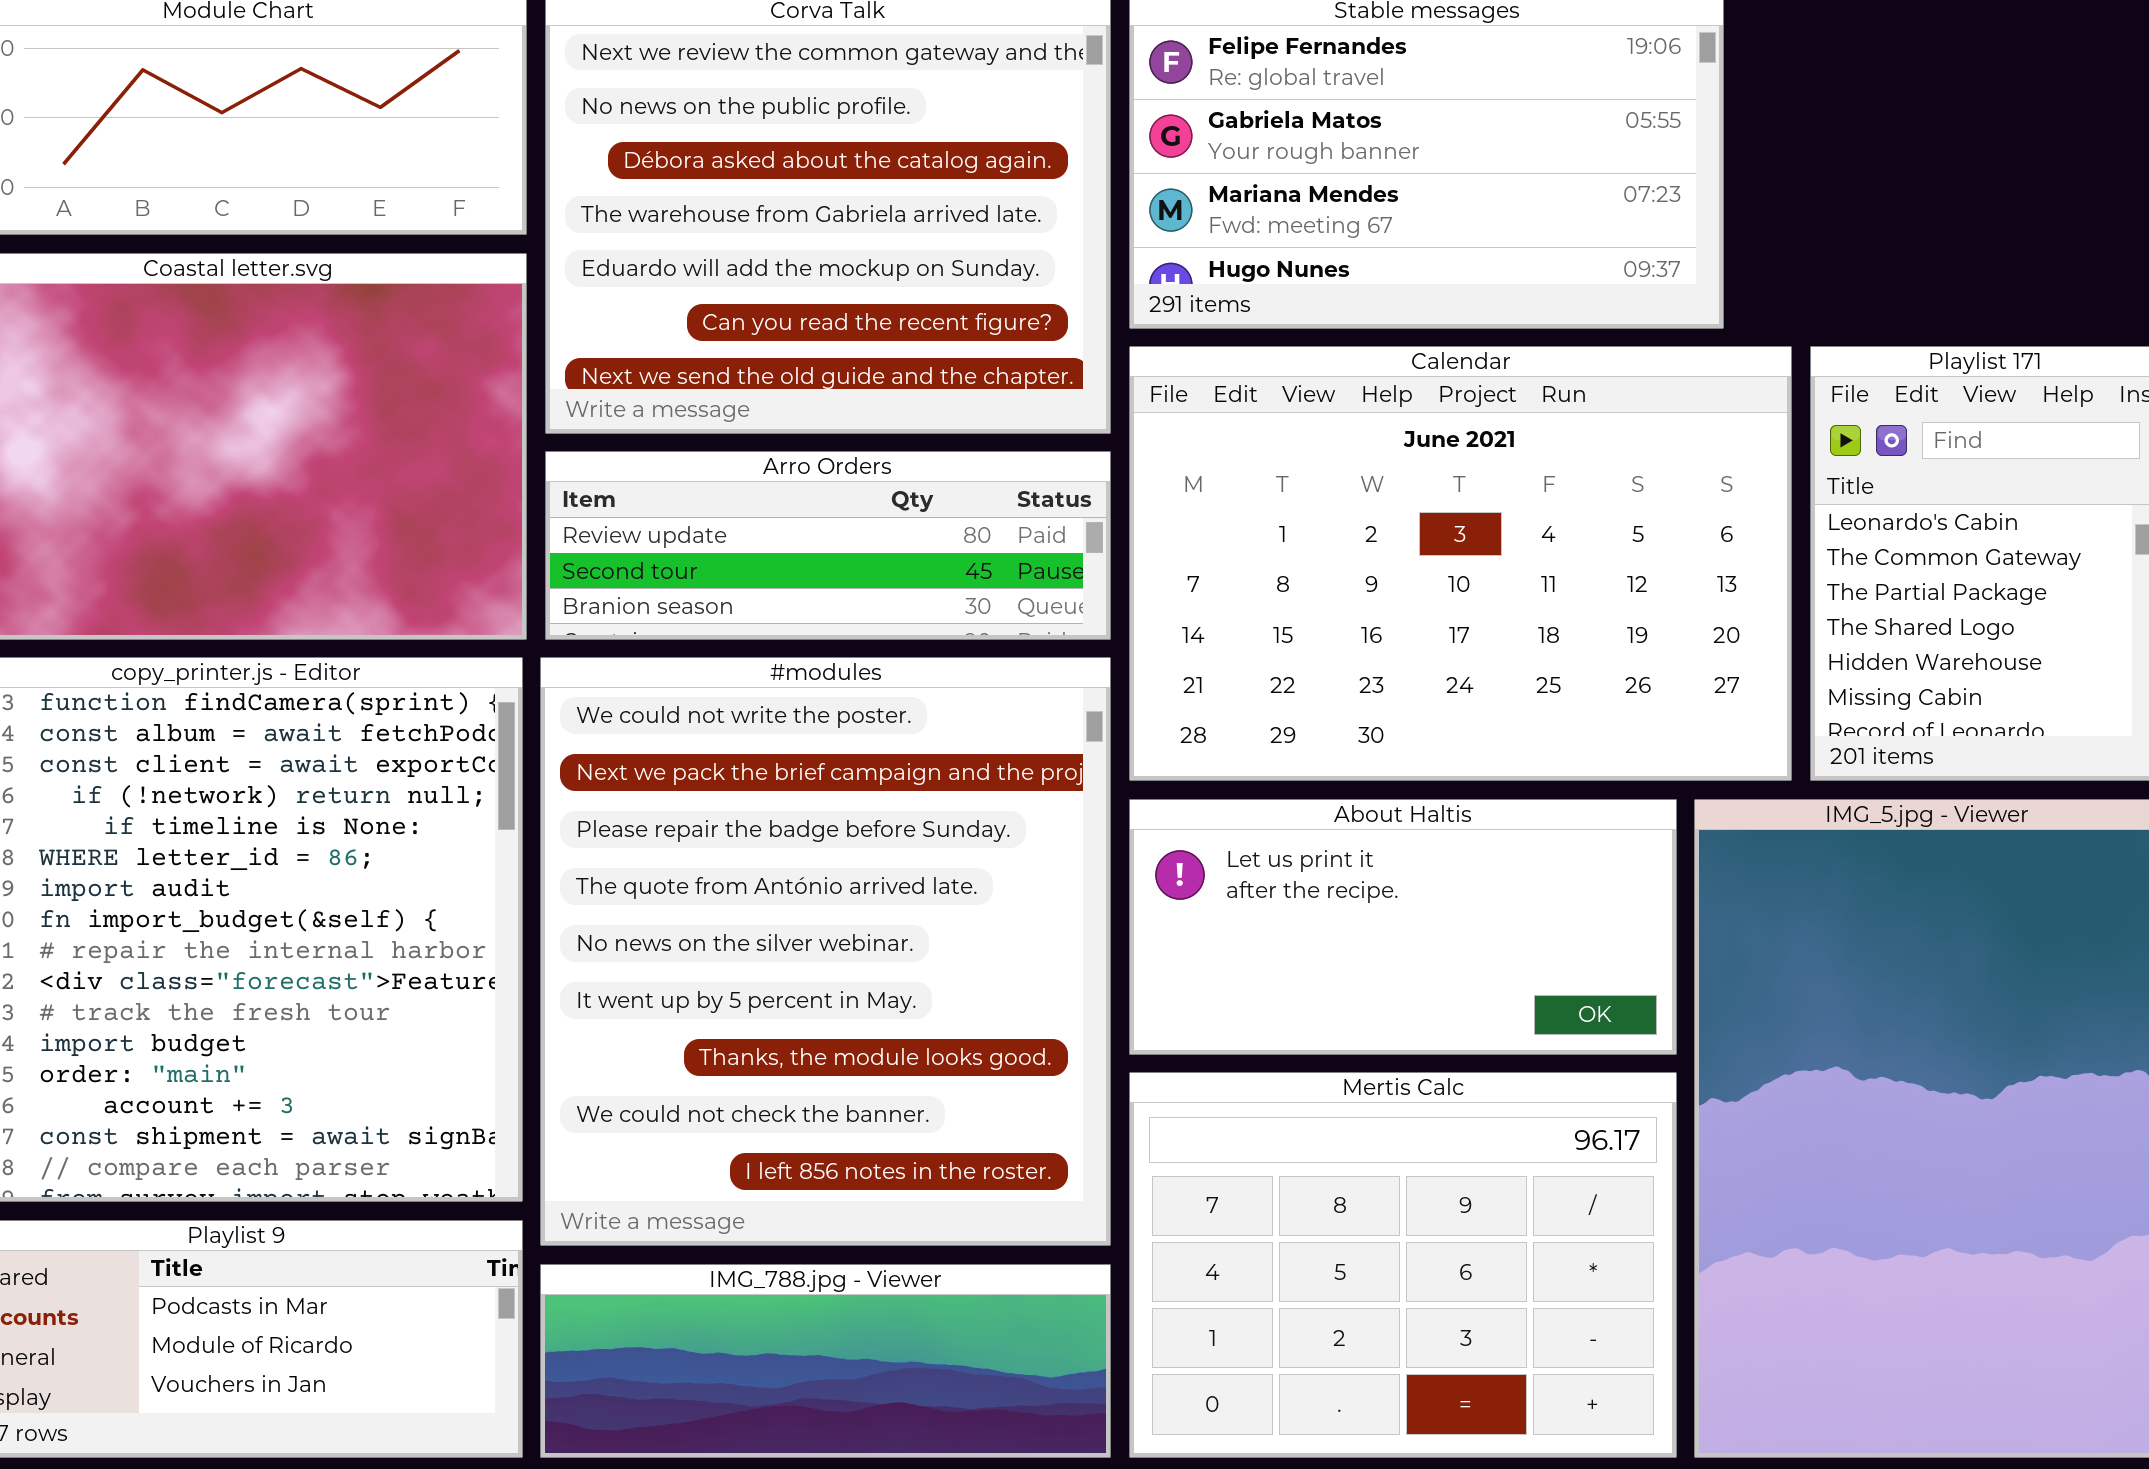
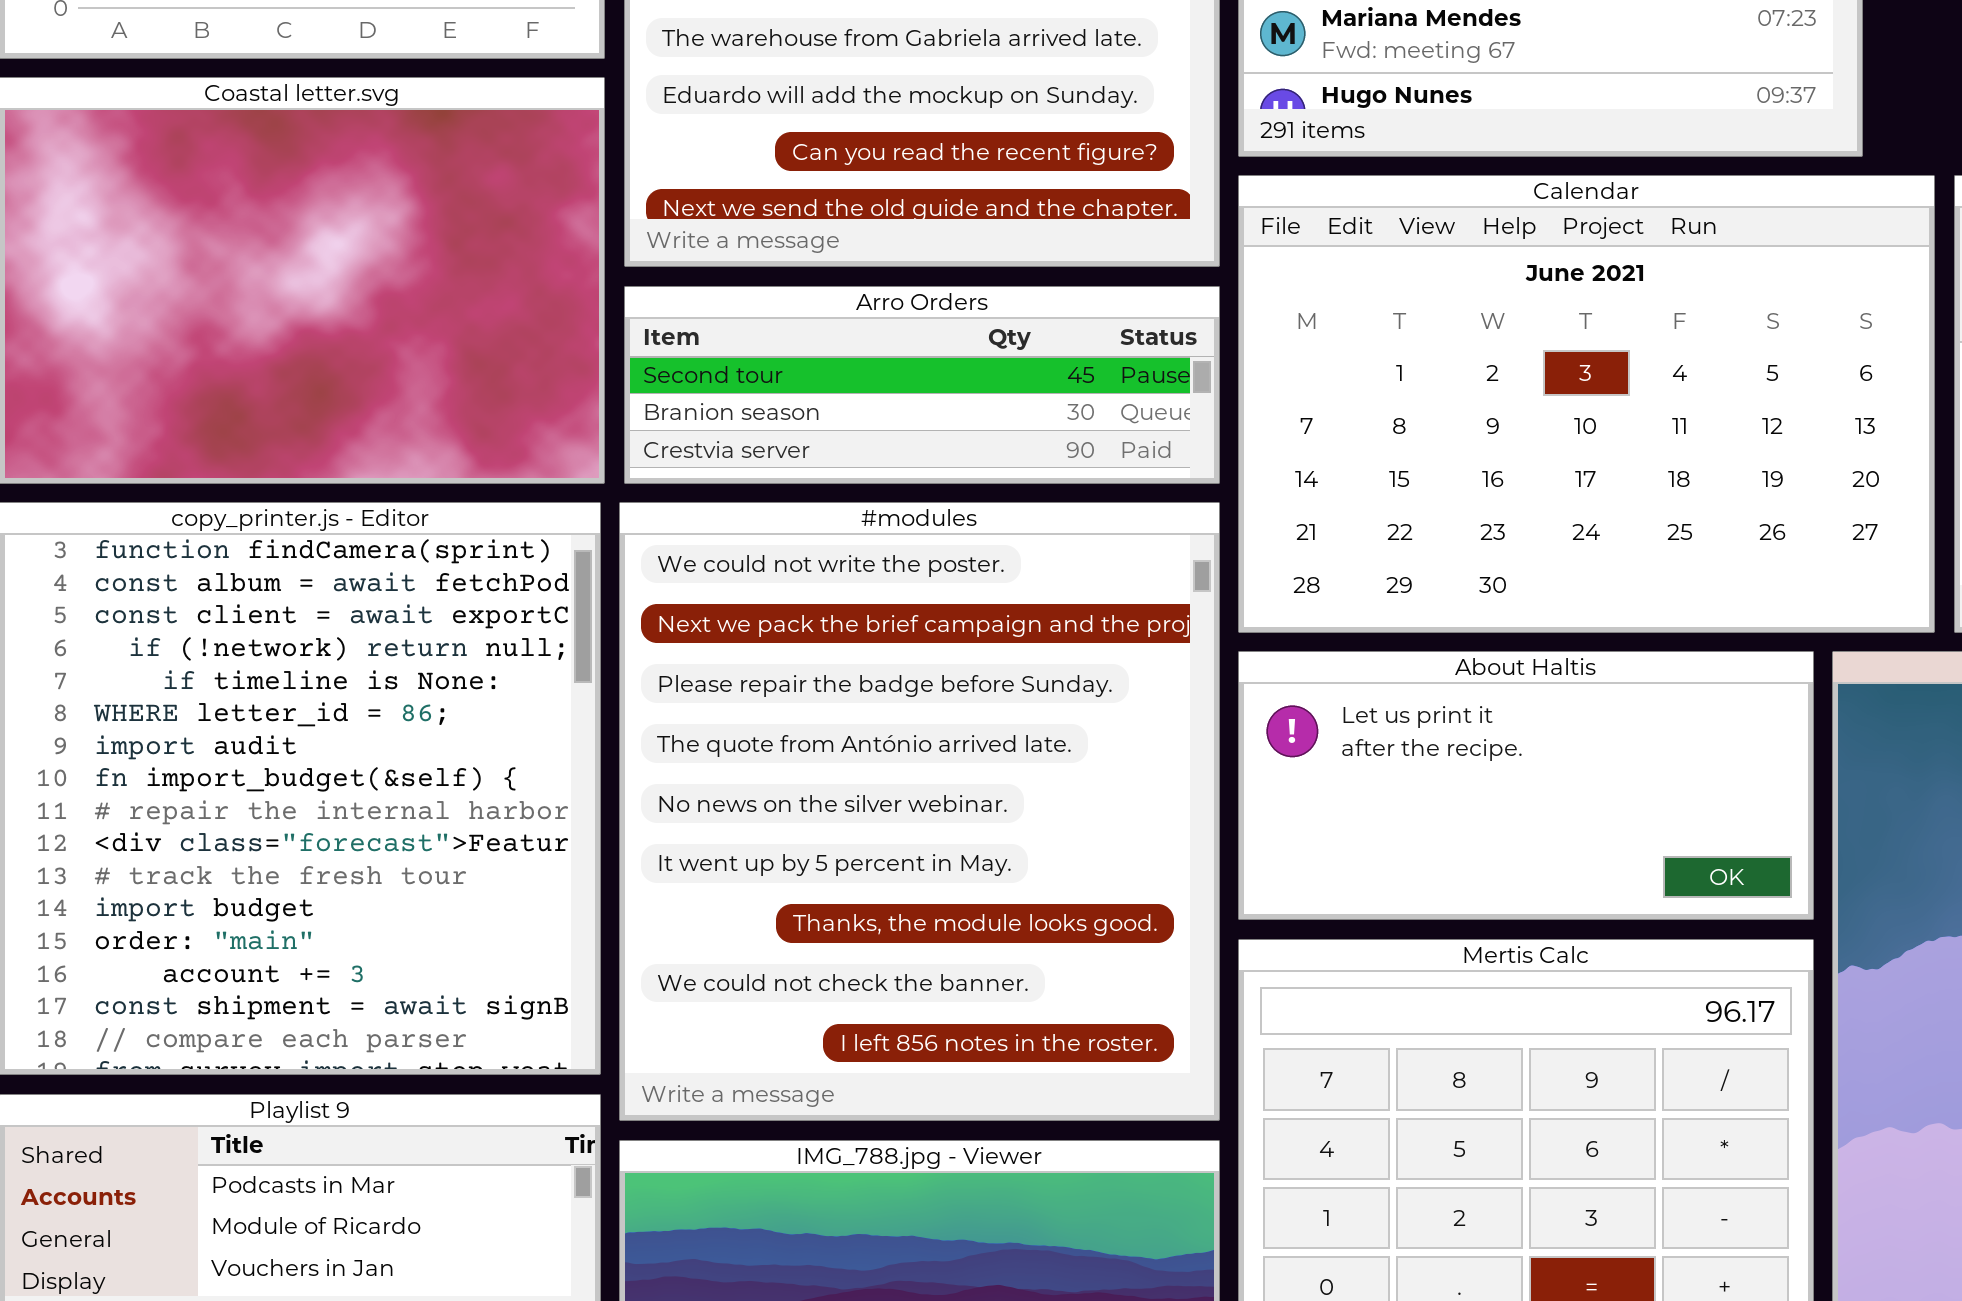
Arro Orders: [545,451,1111,640] -> [624,286,1220,484], scrolled down 1 row

